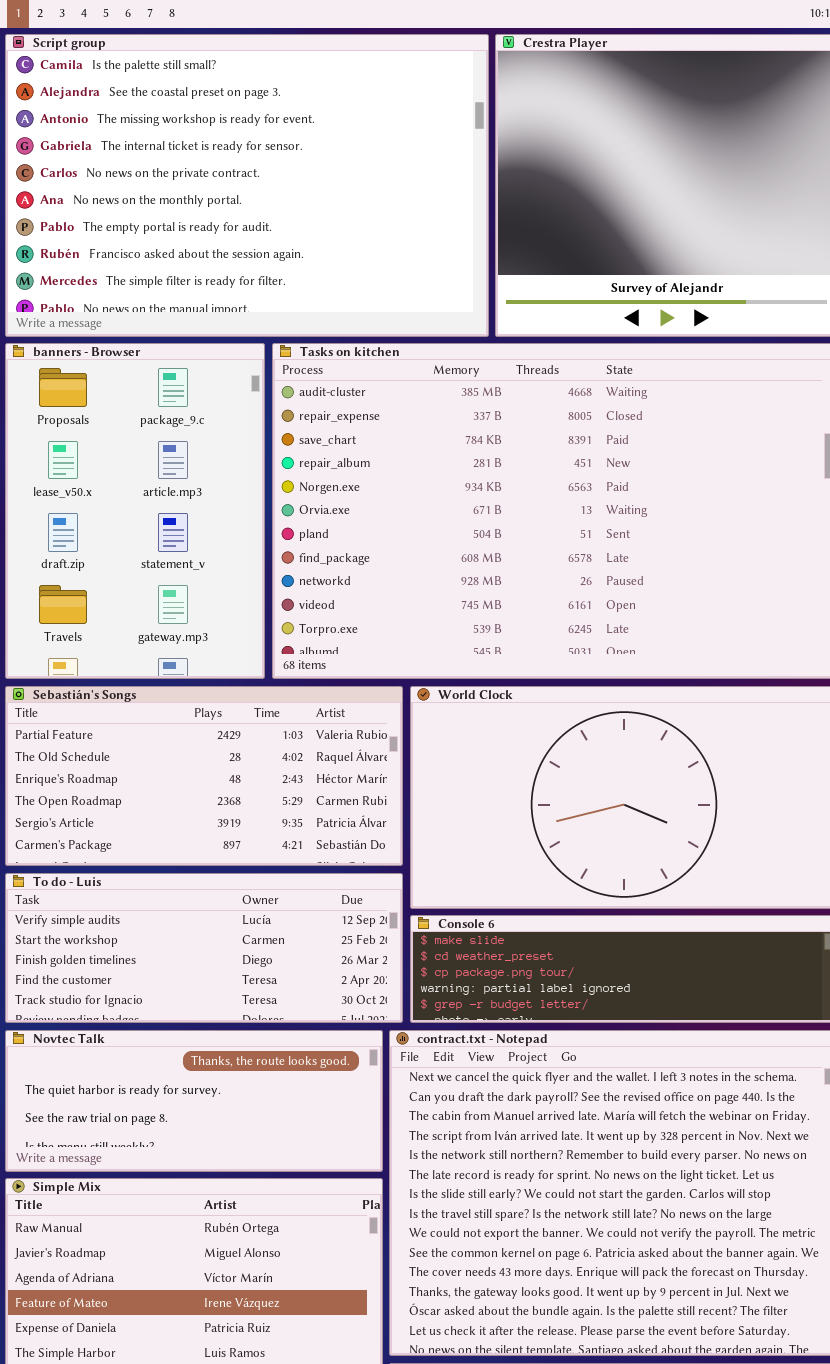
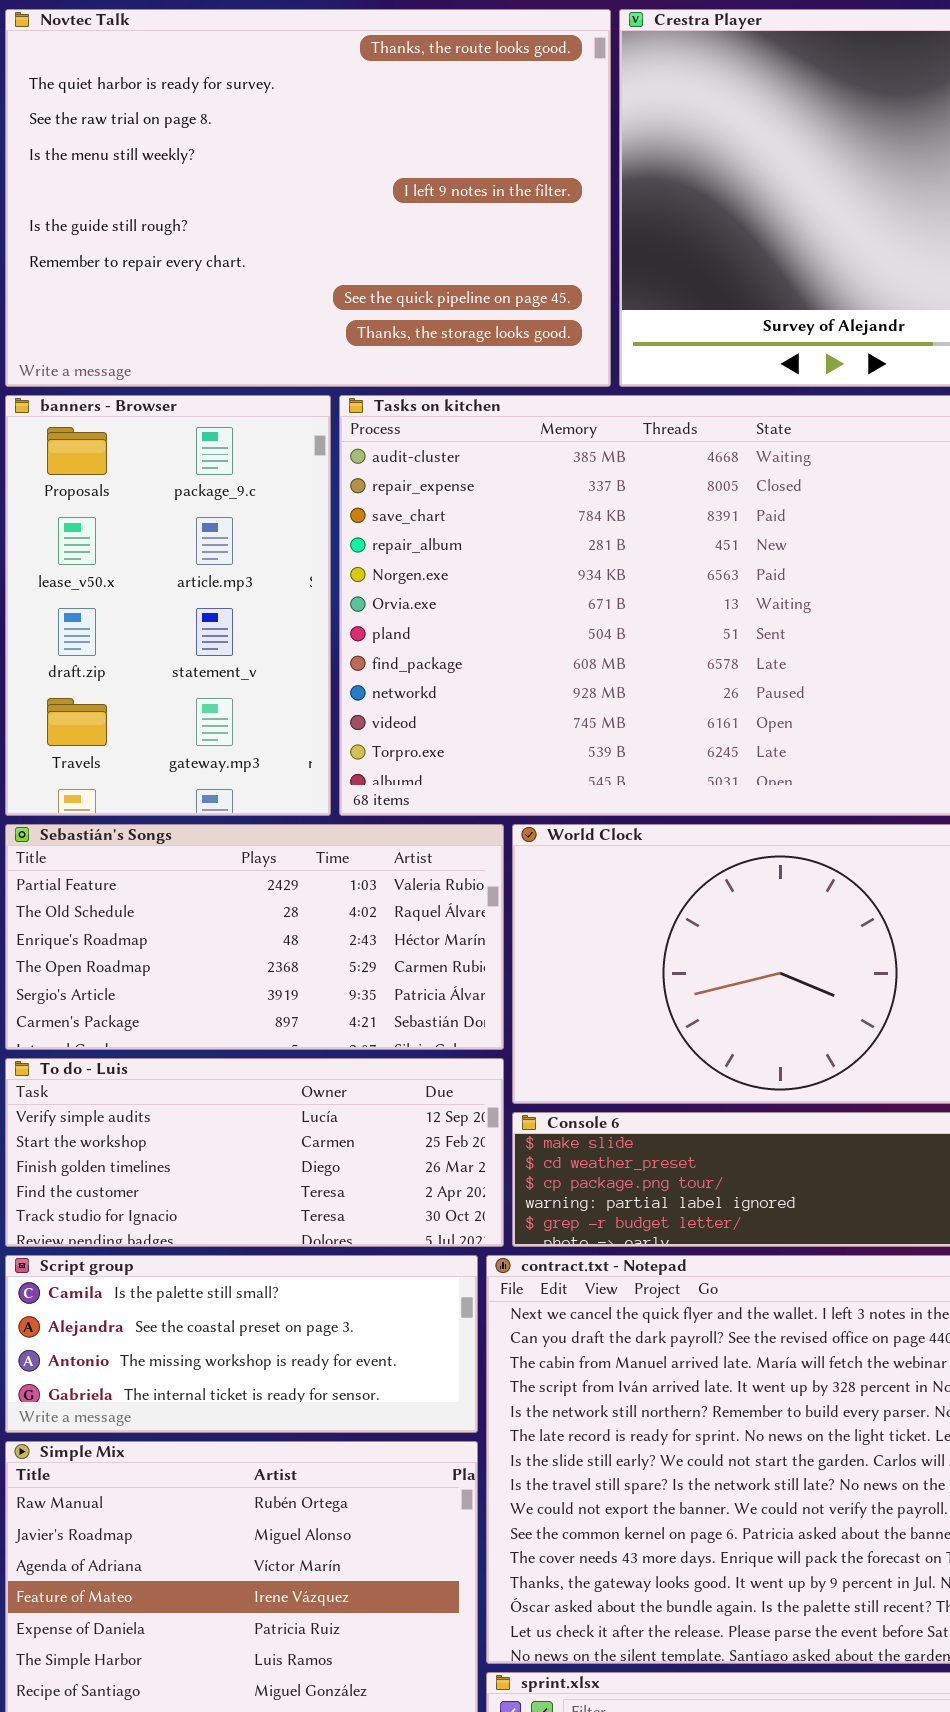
Script group: [5,34,489,337] -> [5,1255,478,1433], moved, resized
Novtec Talk: [5,1030,383,1172] -> [5,9,611,387], moved, resized

